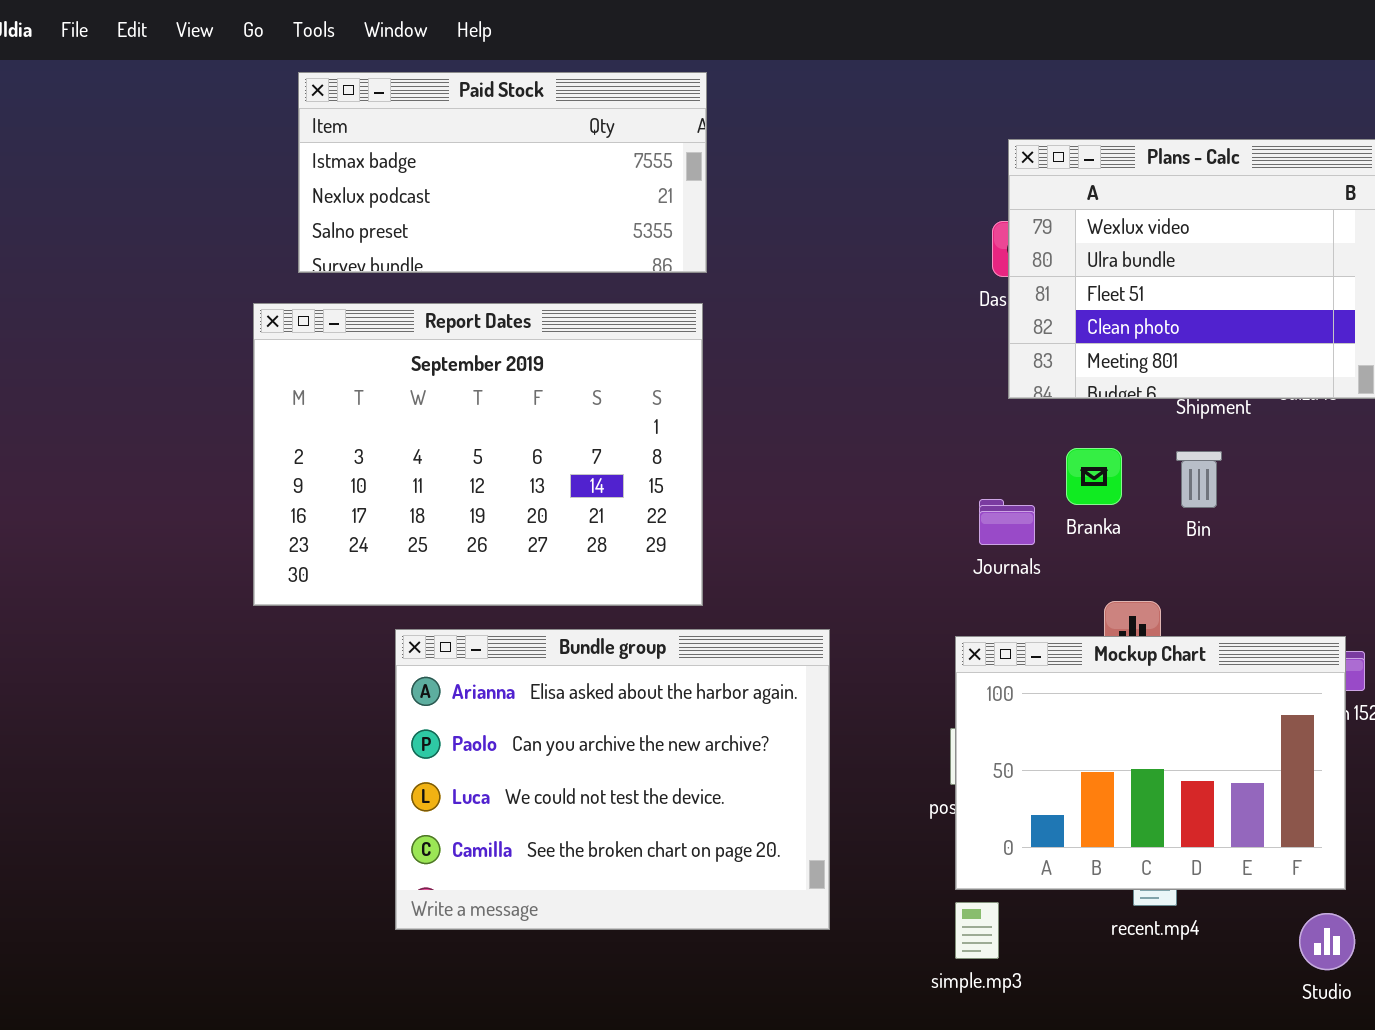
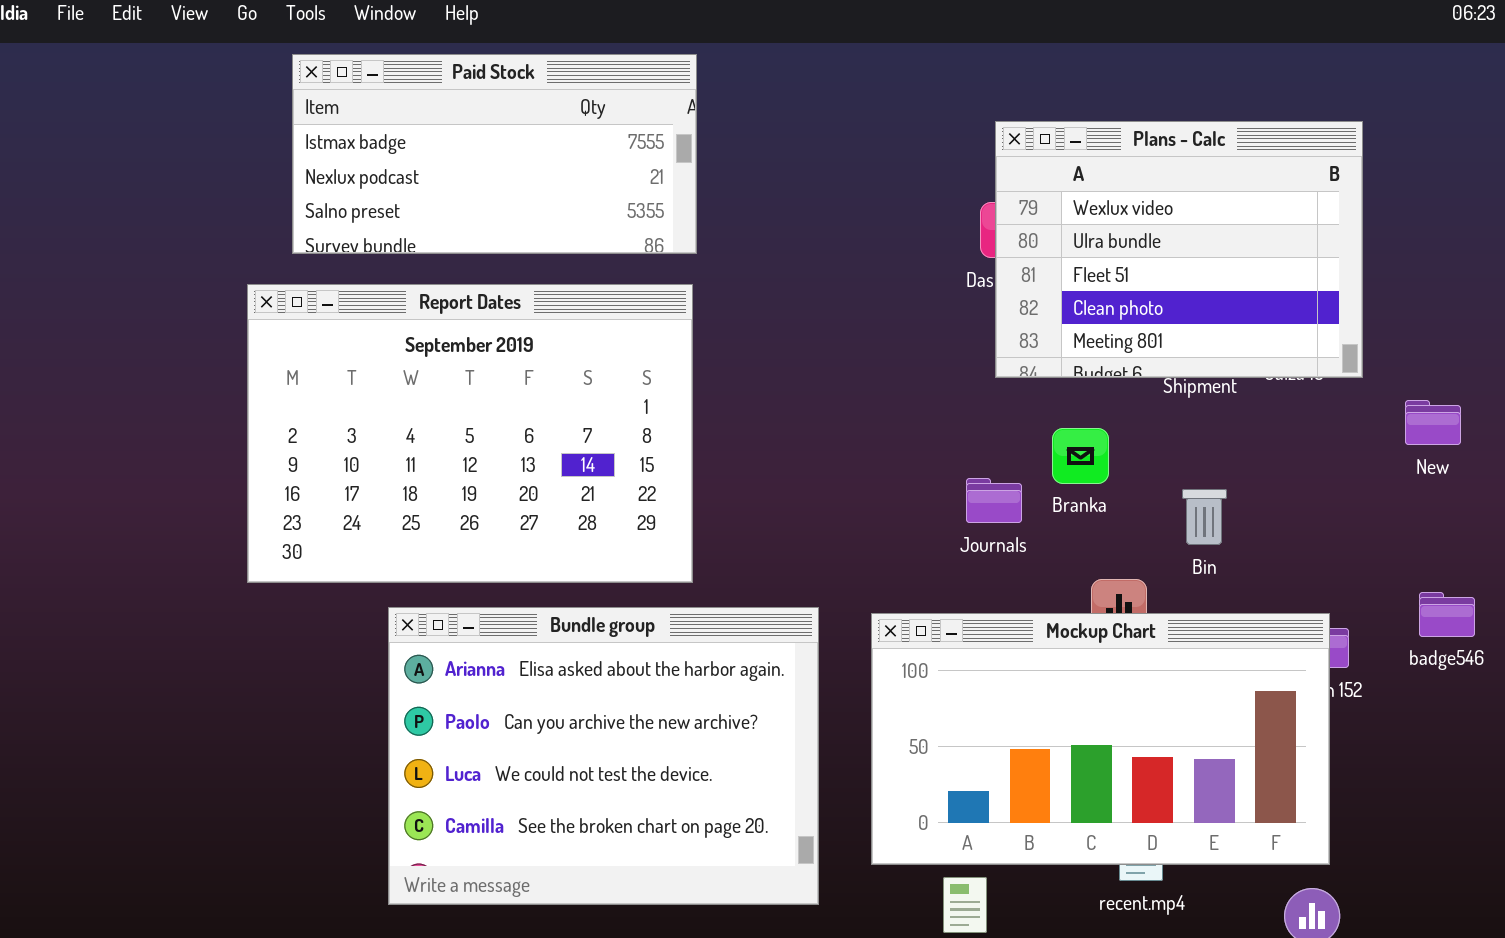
Bin: [1176,451,1222,508] -> [1182,489,1227,545], moved
Mockup Chart: [955,636,1346,890] -> [871,613,1330,865], resized

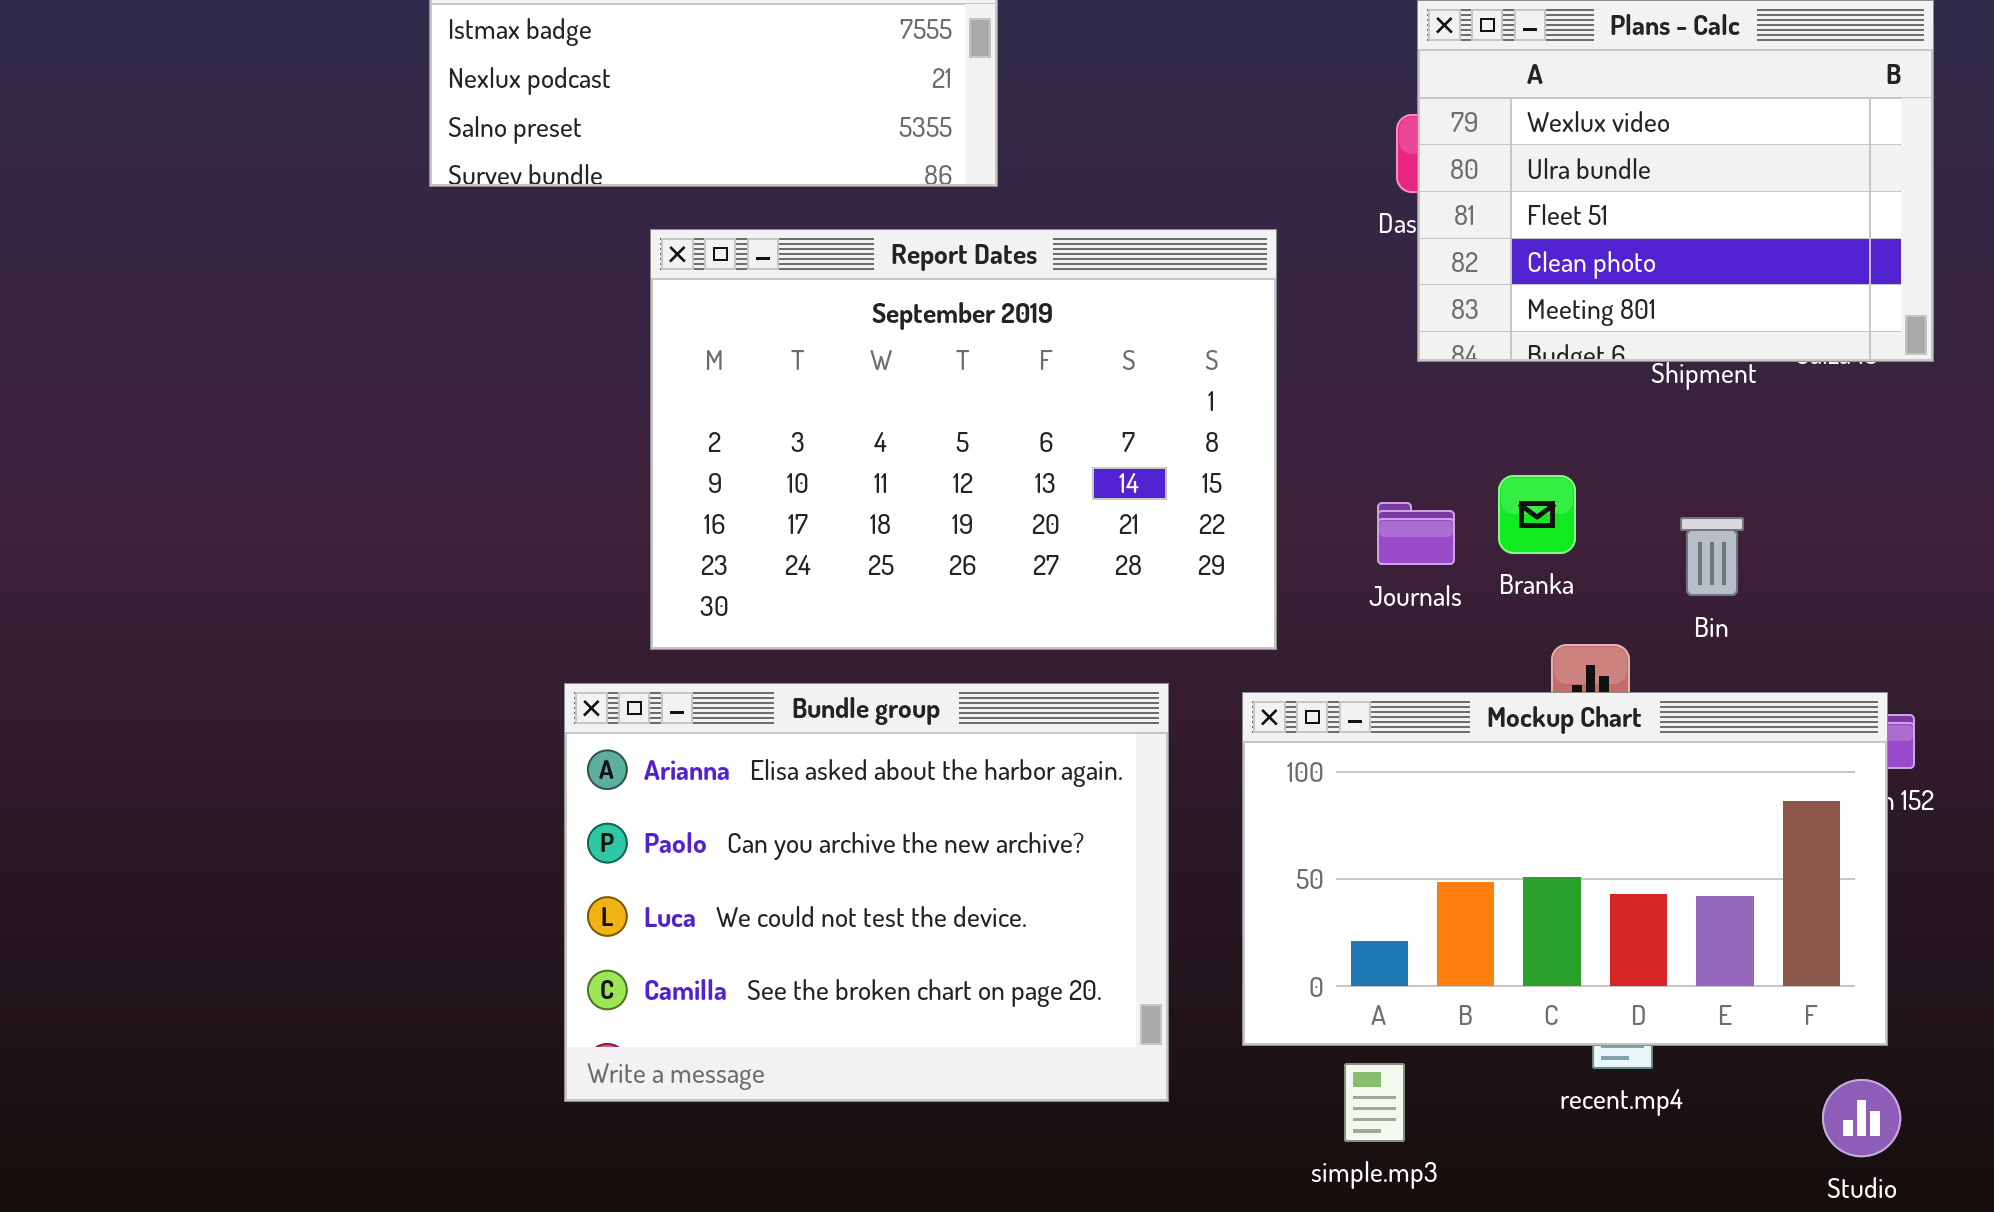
Report Dates: [247,284,693,583] -> [650,229,1277,650], moved
Branka: [1052,428,1109,484] -> [1498,475,1576,554], moved

